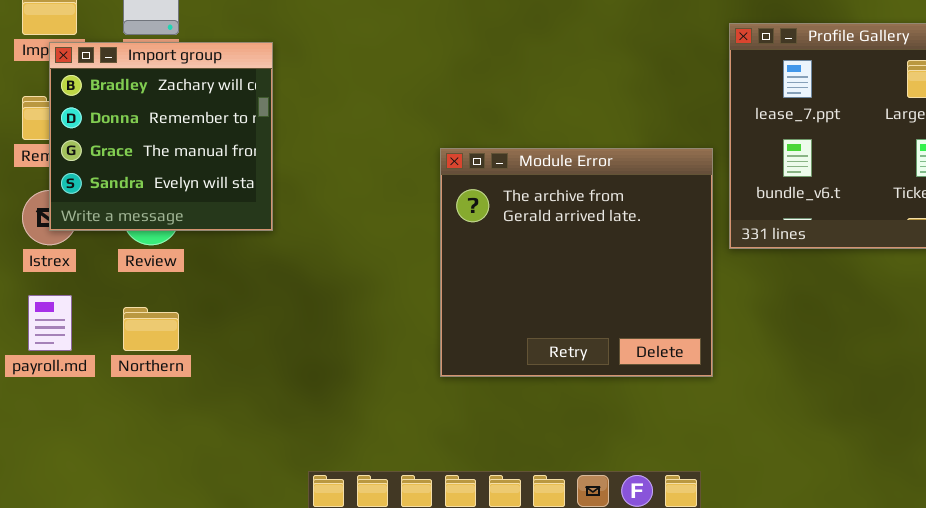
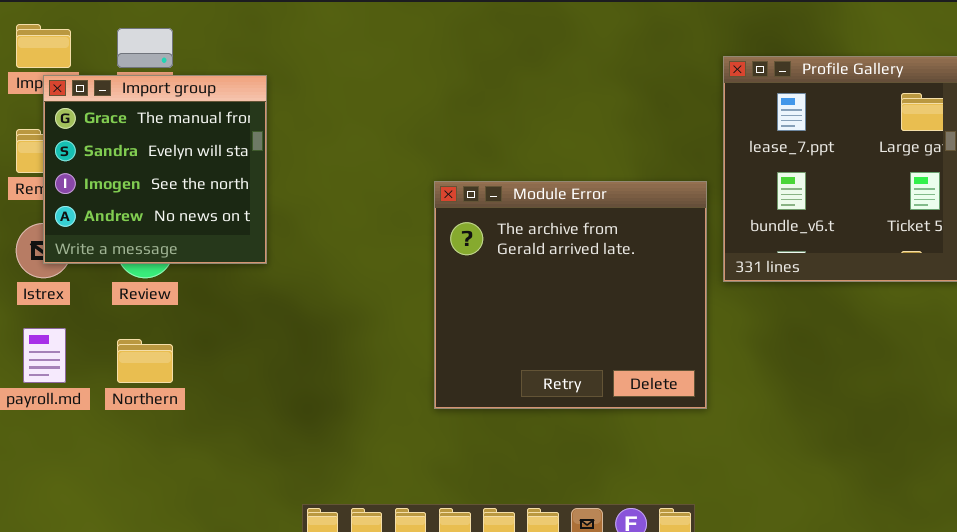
Import group: [49,42,273,231] -> [43,75,267,264], scrolled down 2 rows

